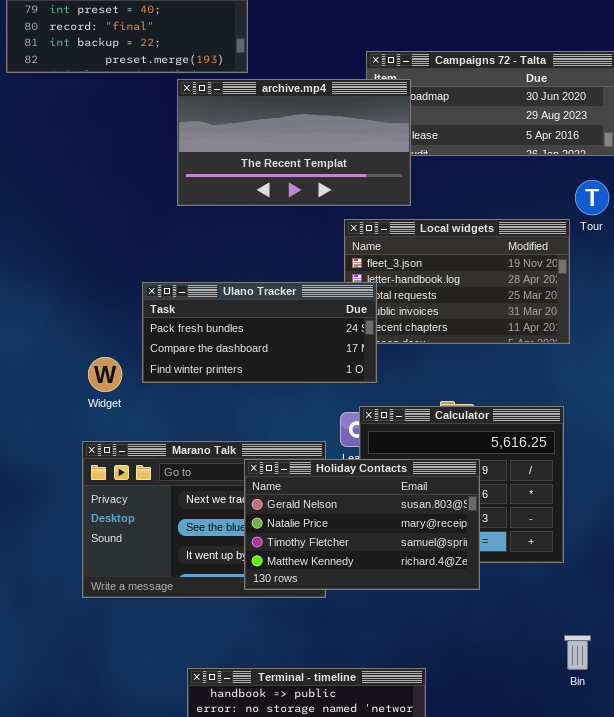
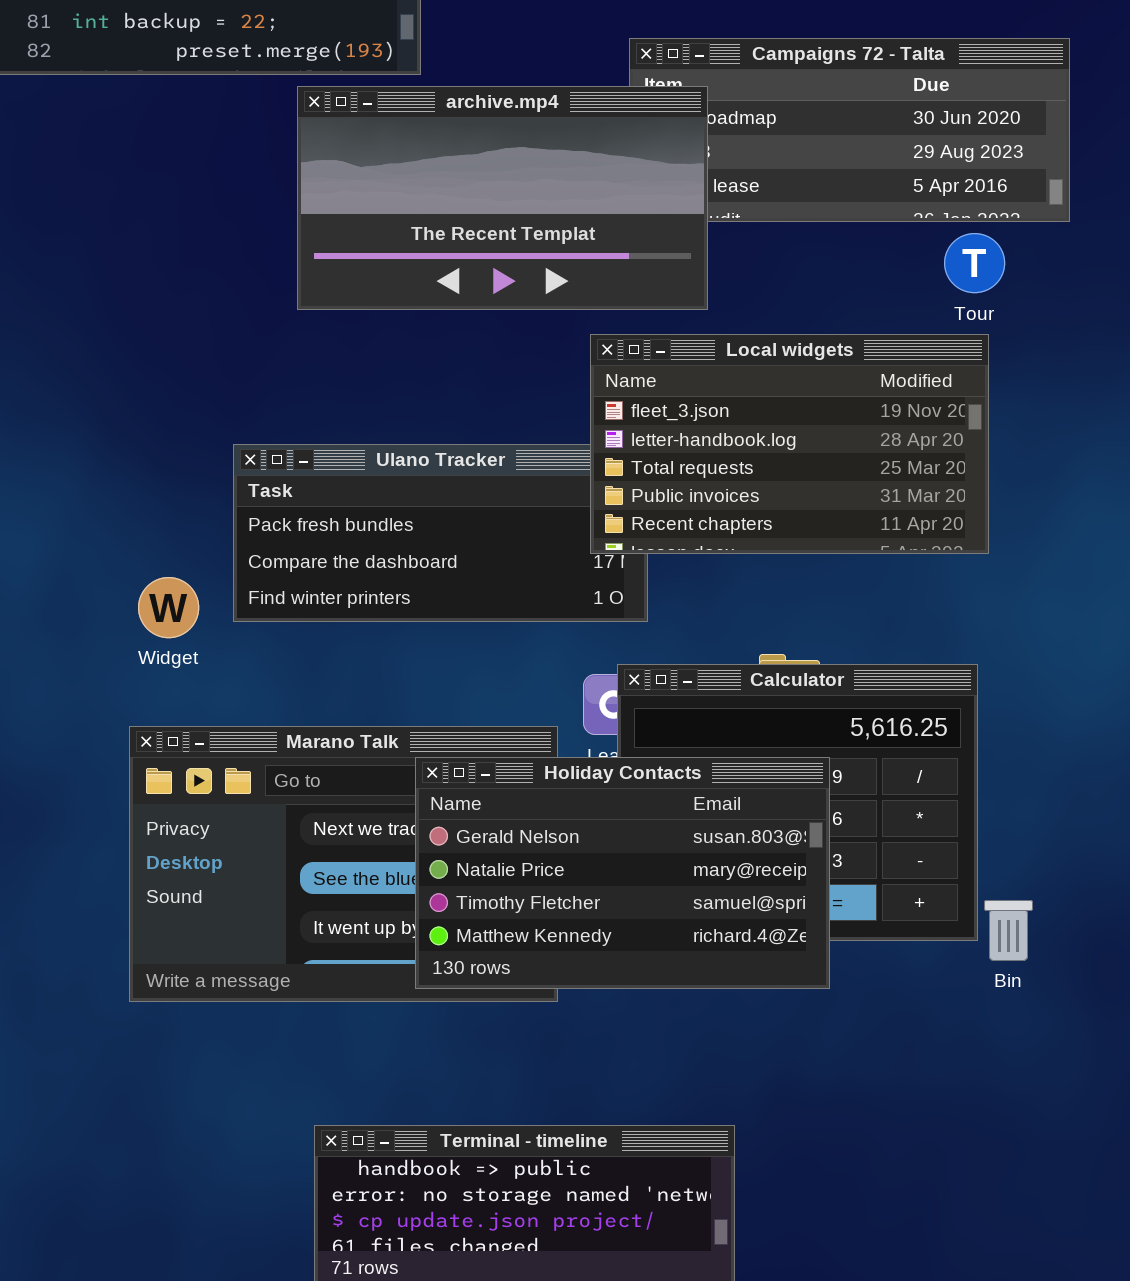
Tour: [575,180,609,215] -> [944,233,1005,293], moved
Local widgets: [344,219,570,344] -> [590,334,989,554], raised
Bin: [564,635,591,670] -> [984,900,1033,961], moved

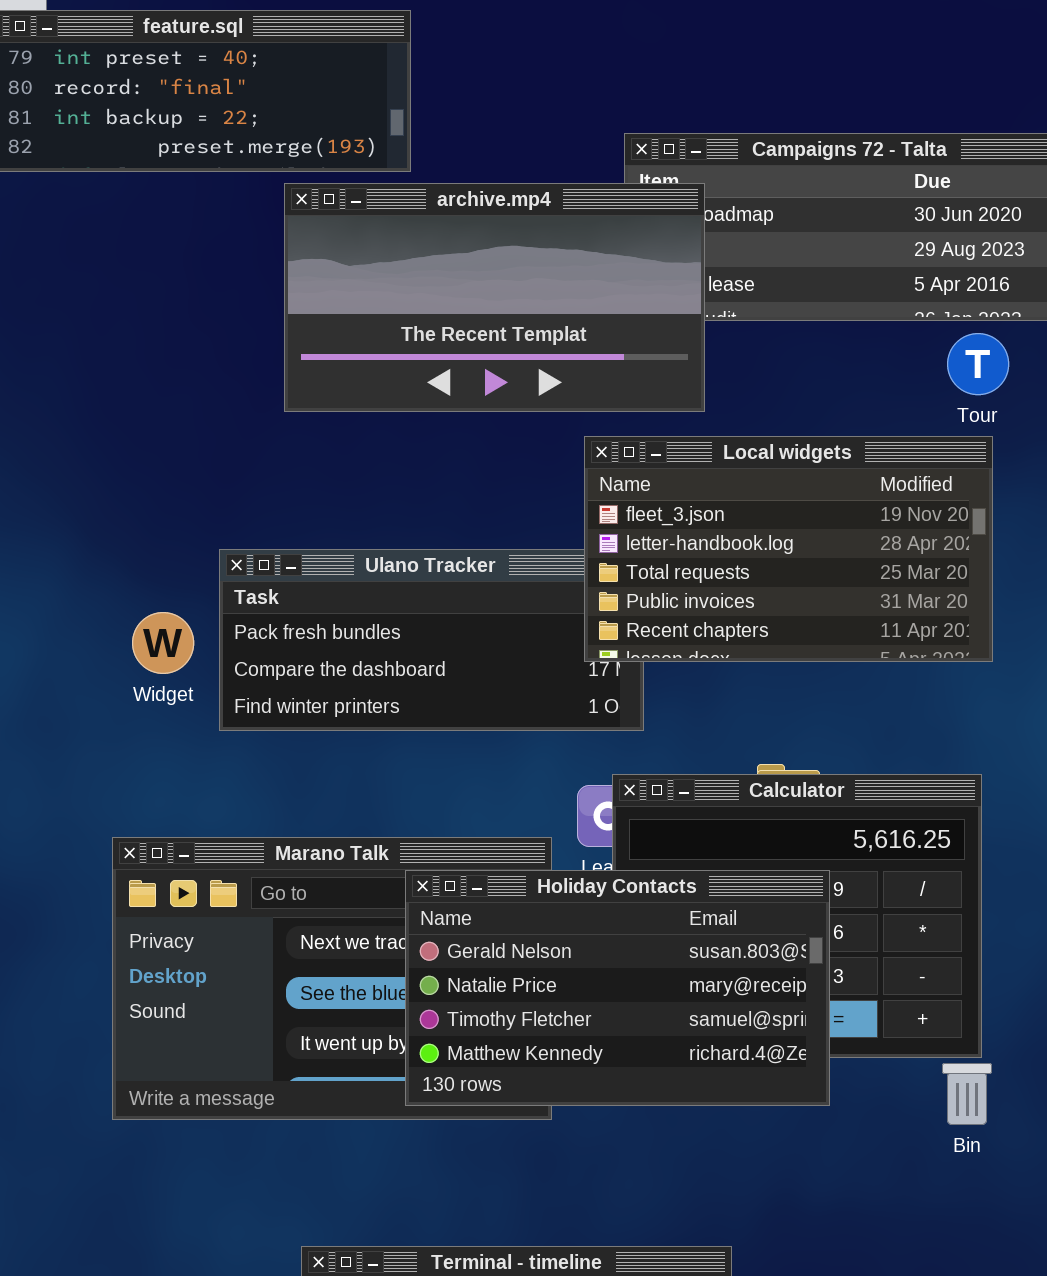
Widget: [138,577,199,638] -> [132,612,194,674], moved
Bin: [984,900,1033,961] -> [942,1063,992,1125], moved

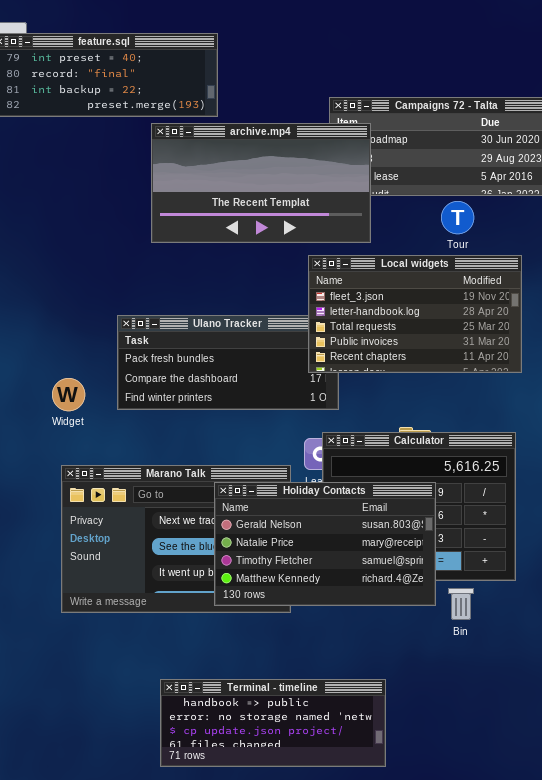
Tour: [947,333,1009,395] -> [441,201,474,234], moved
Widget: [132,612,194,674] -> [52,378,85,411], moved
Bin: [942,1063,992,1125] -> [448,588,474,620], moved

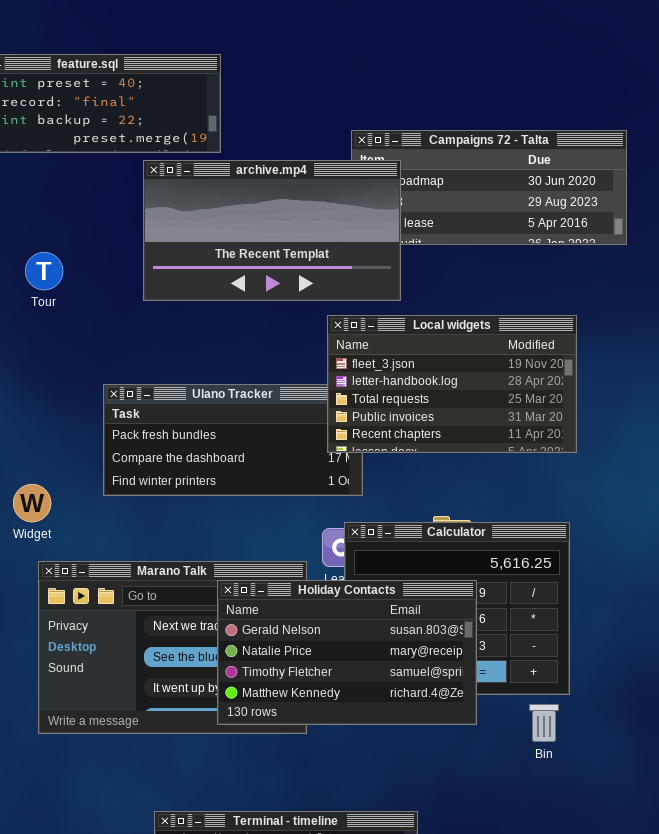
Tour: [441,201,474,234] -> [25,252,63,290], moved
Widget: [52,378,85,411] -> [13,484,51,522], moved
Bin: [448,588,474,620] -> [529,704,559,742], moved

